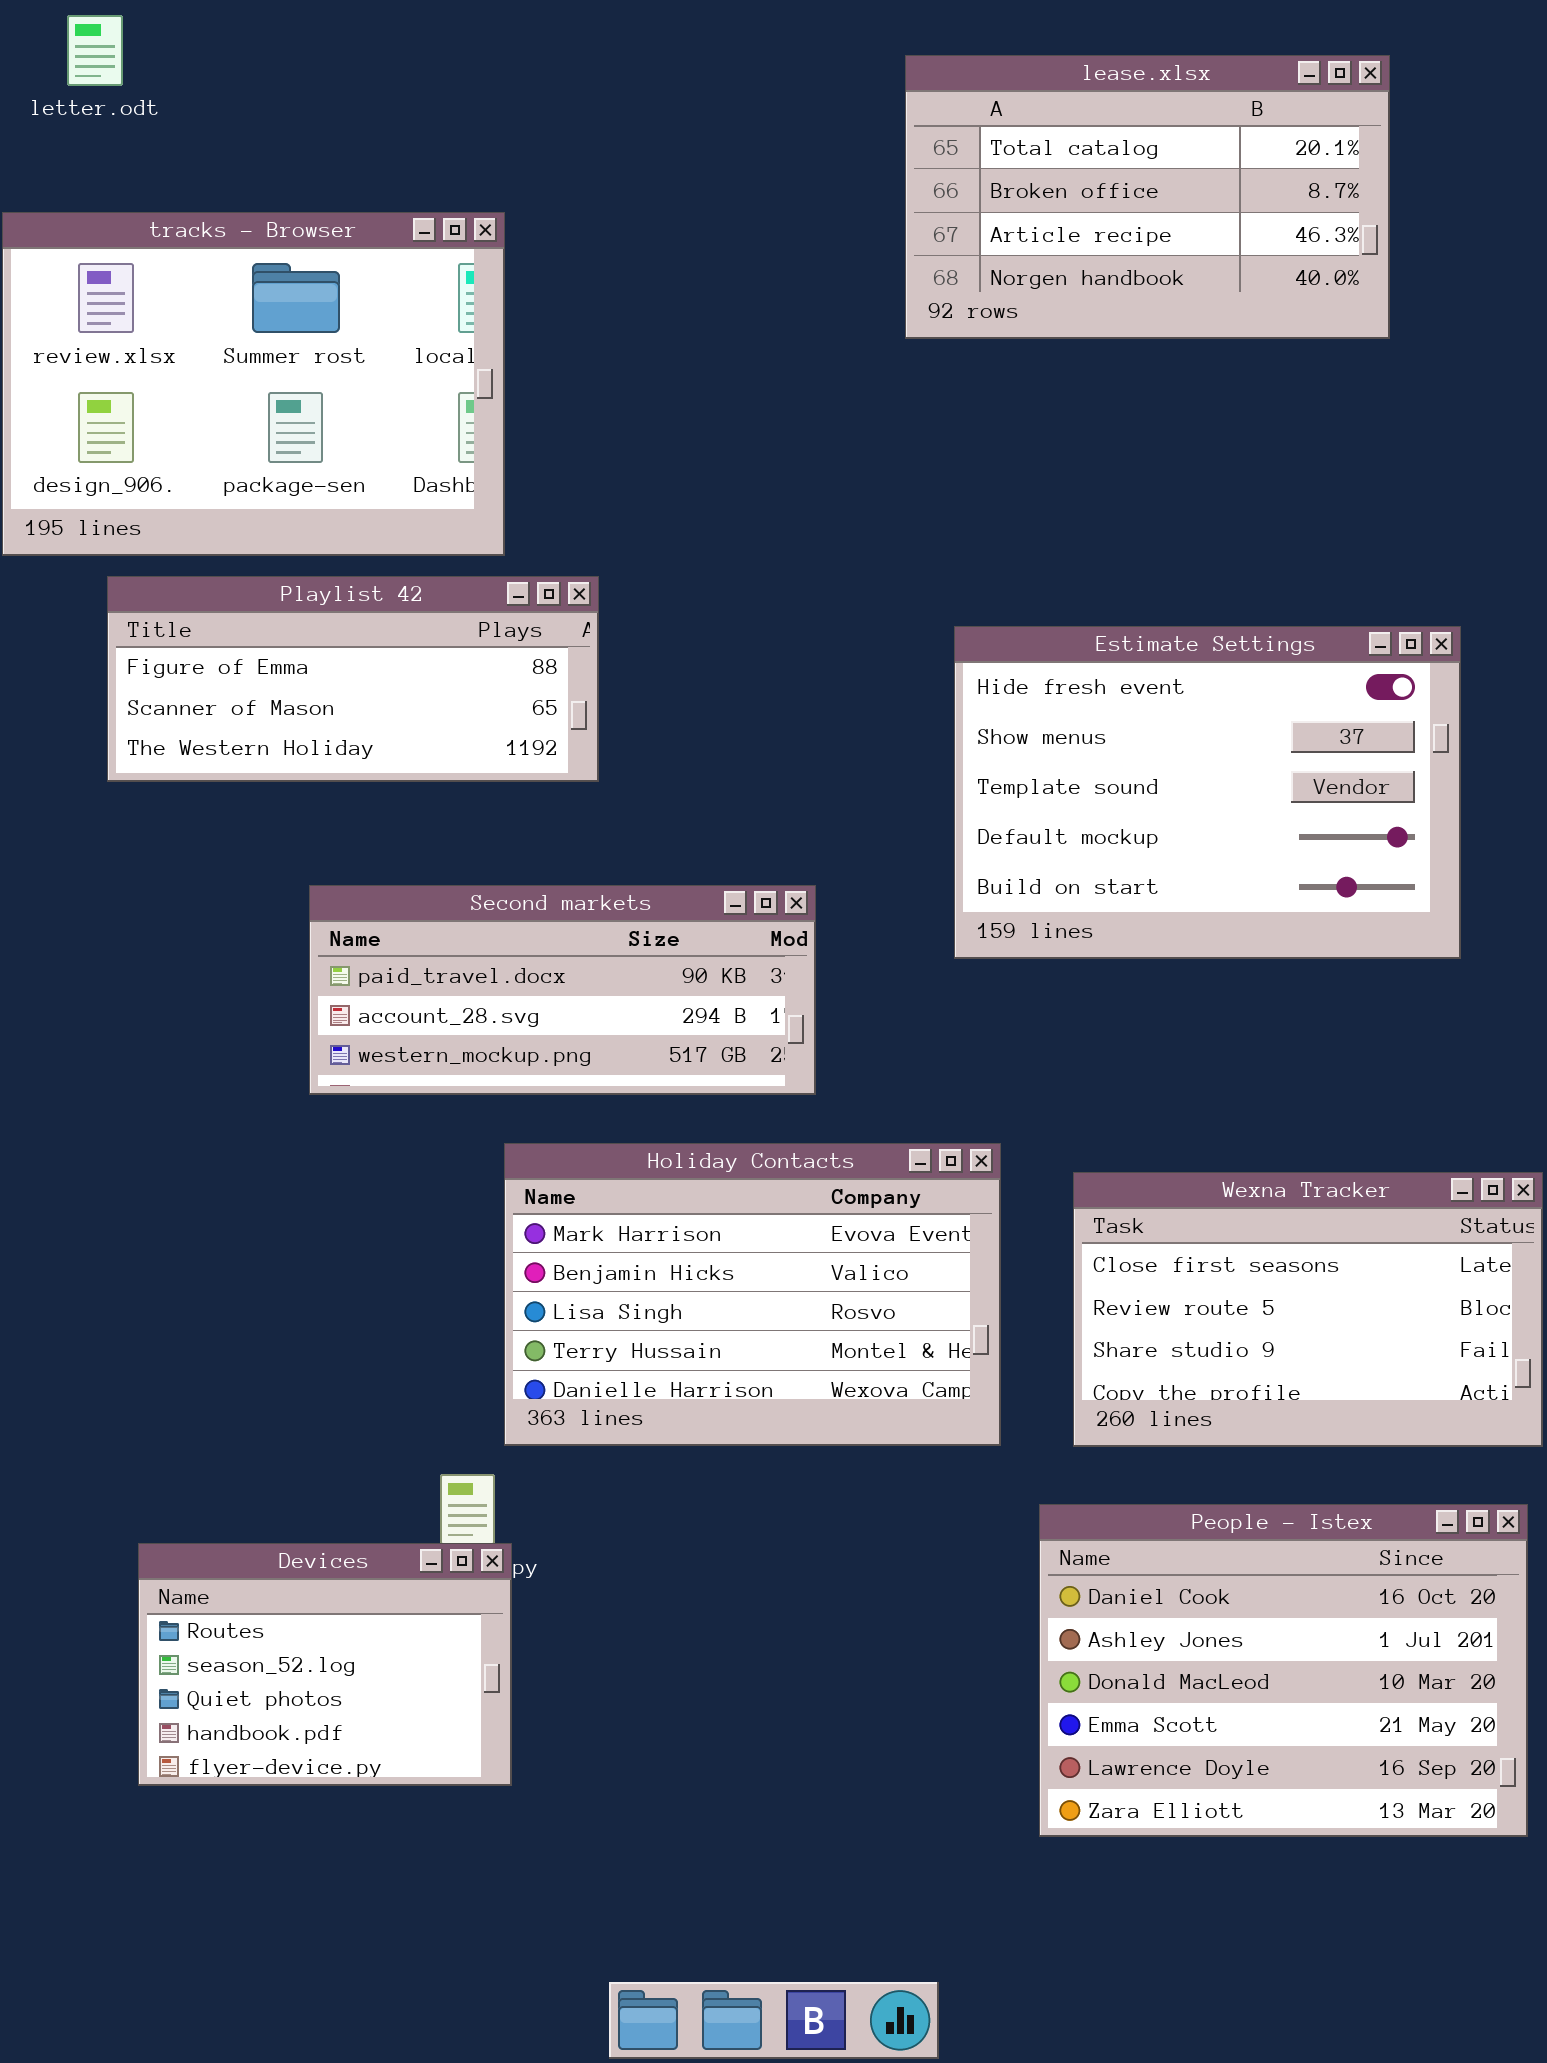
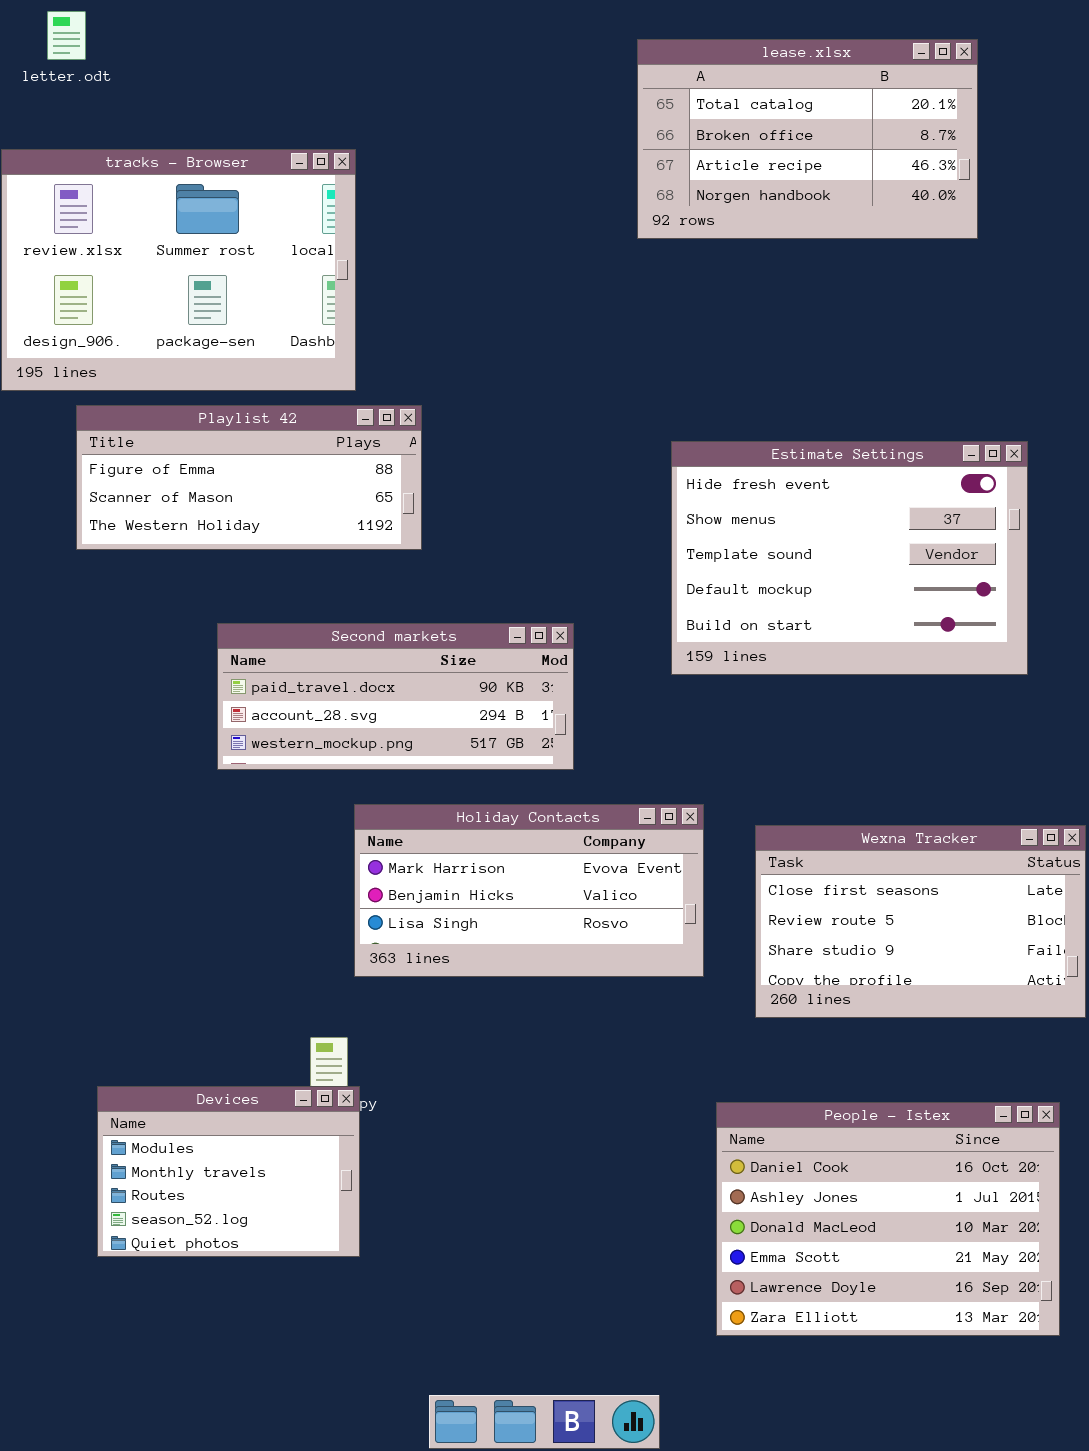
Holiday Contacts: [504,1143,1001,1446] -> [354,804,704,977], resized
People - Istex: [1039,1504,1528,1837] -> [716,1102,1060,1336], moved
Devices: [138,1543,512,1786] -> [97,1086,360,1257], scrolled up 2 rows

